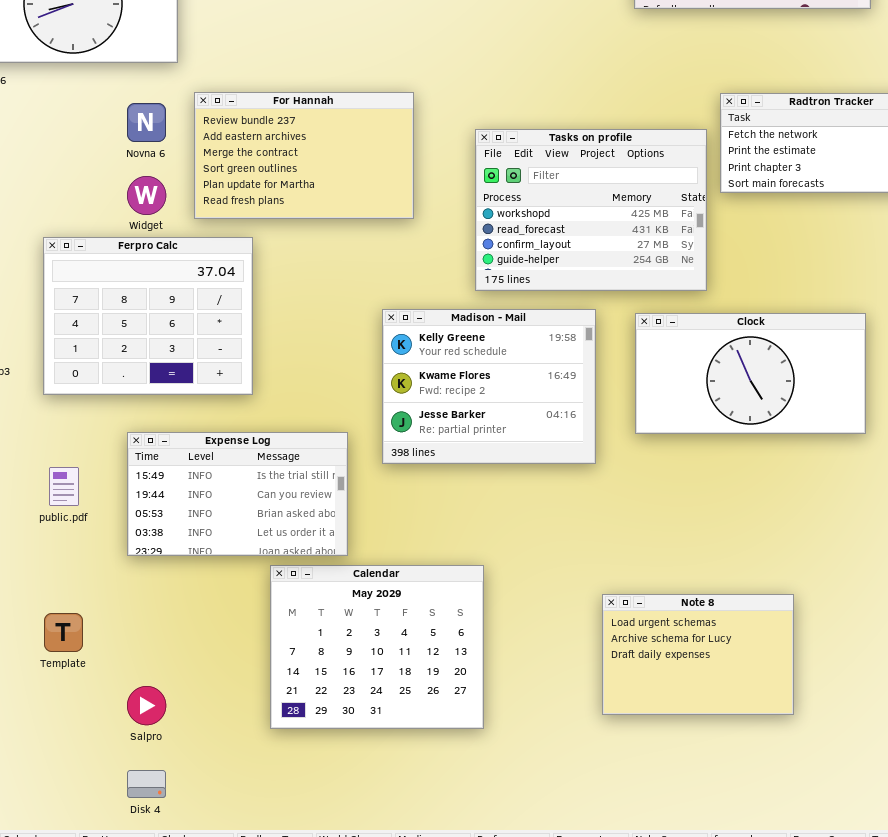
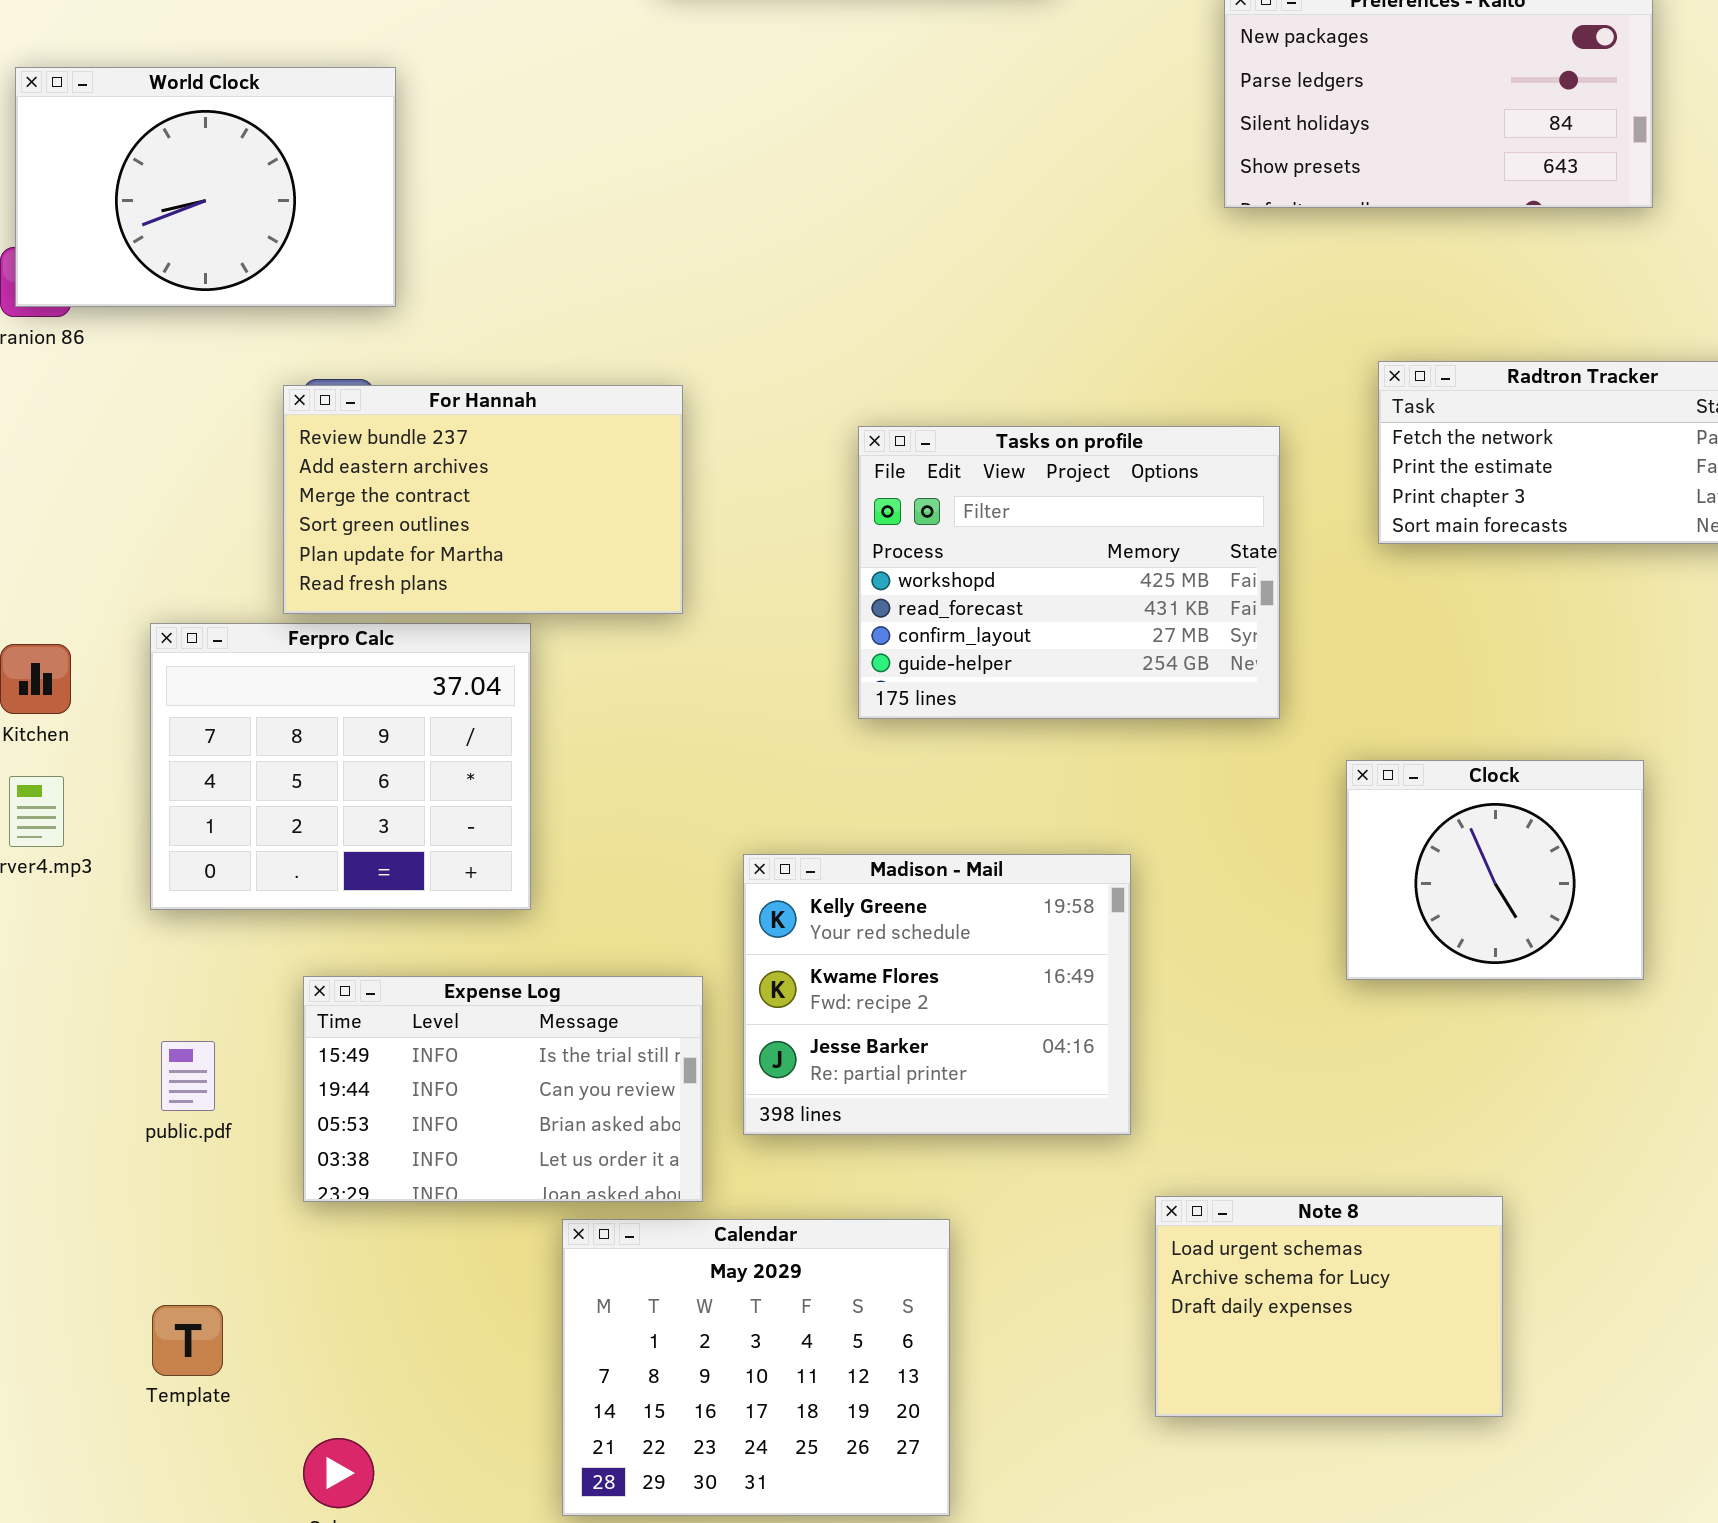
For Hannah: [194,92,414,219] -> [283,385,683,614], moved
Tasks on profile: [475,129,707,291] -> [858,426,1280,719], moved
Madison - Mail: [382,309,596,464] -> [743,854,1131,1135], moved
Clock: [635,313,866,434] -> [1346,760,1644,980], resized
Note 8: [602,594,794,715] -> [1155,1196,1503,1417], moved

